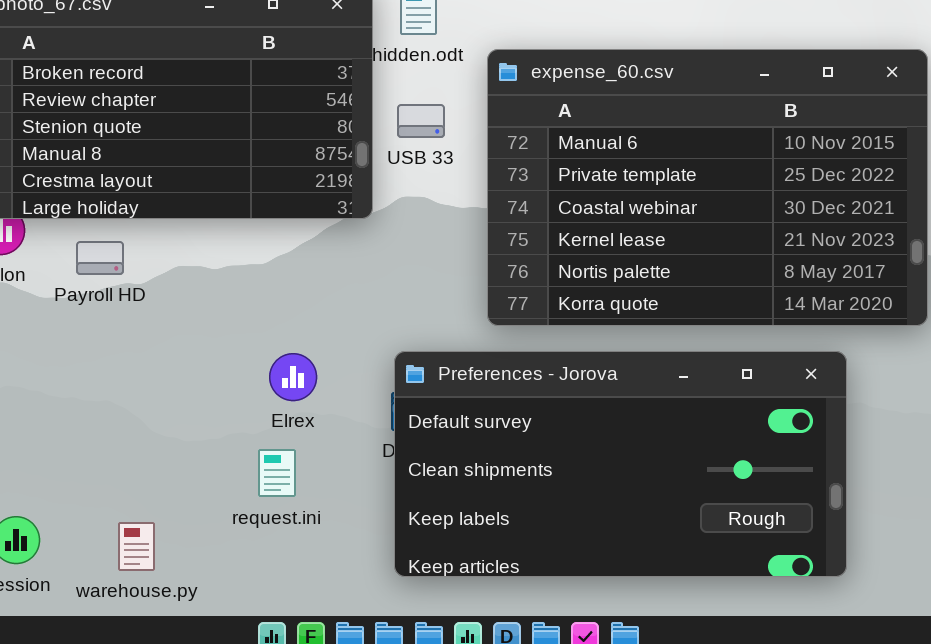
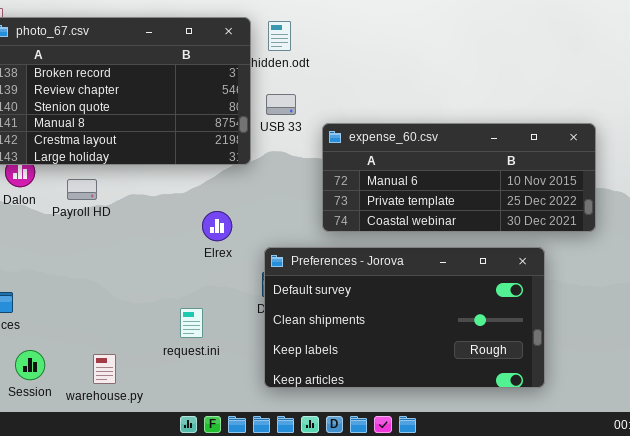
expense_60.csv: [487,49,928,326] -> [322,123,596,232], resized
Elrex: [269,353,317,401] -> [202,211,232,241], moved

